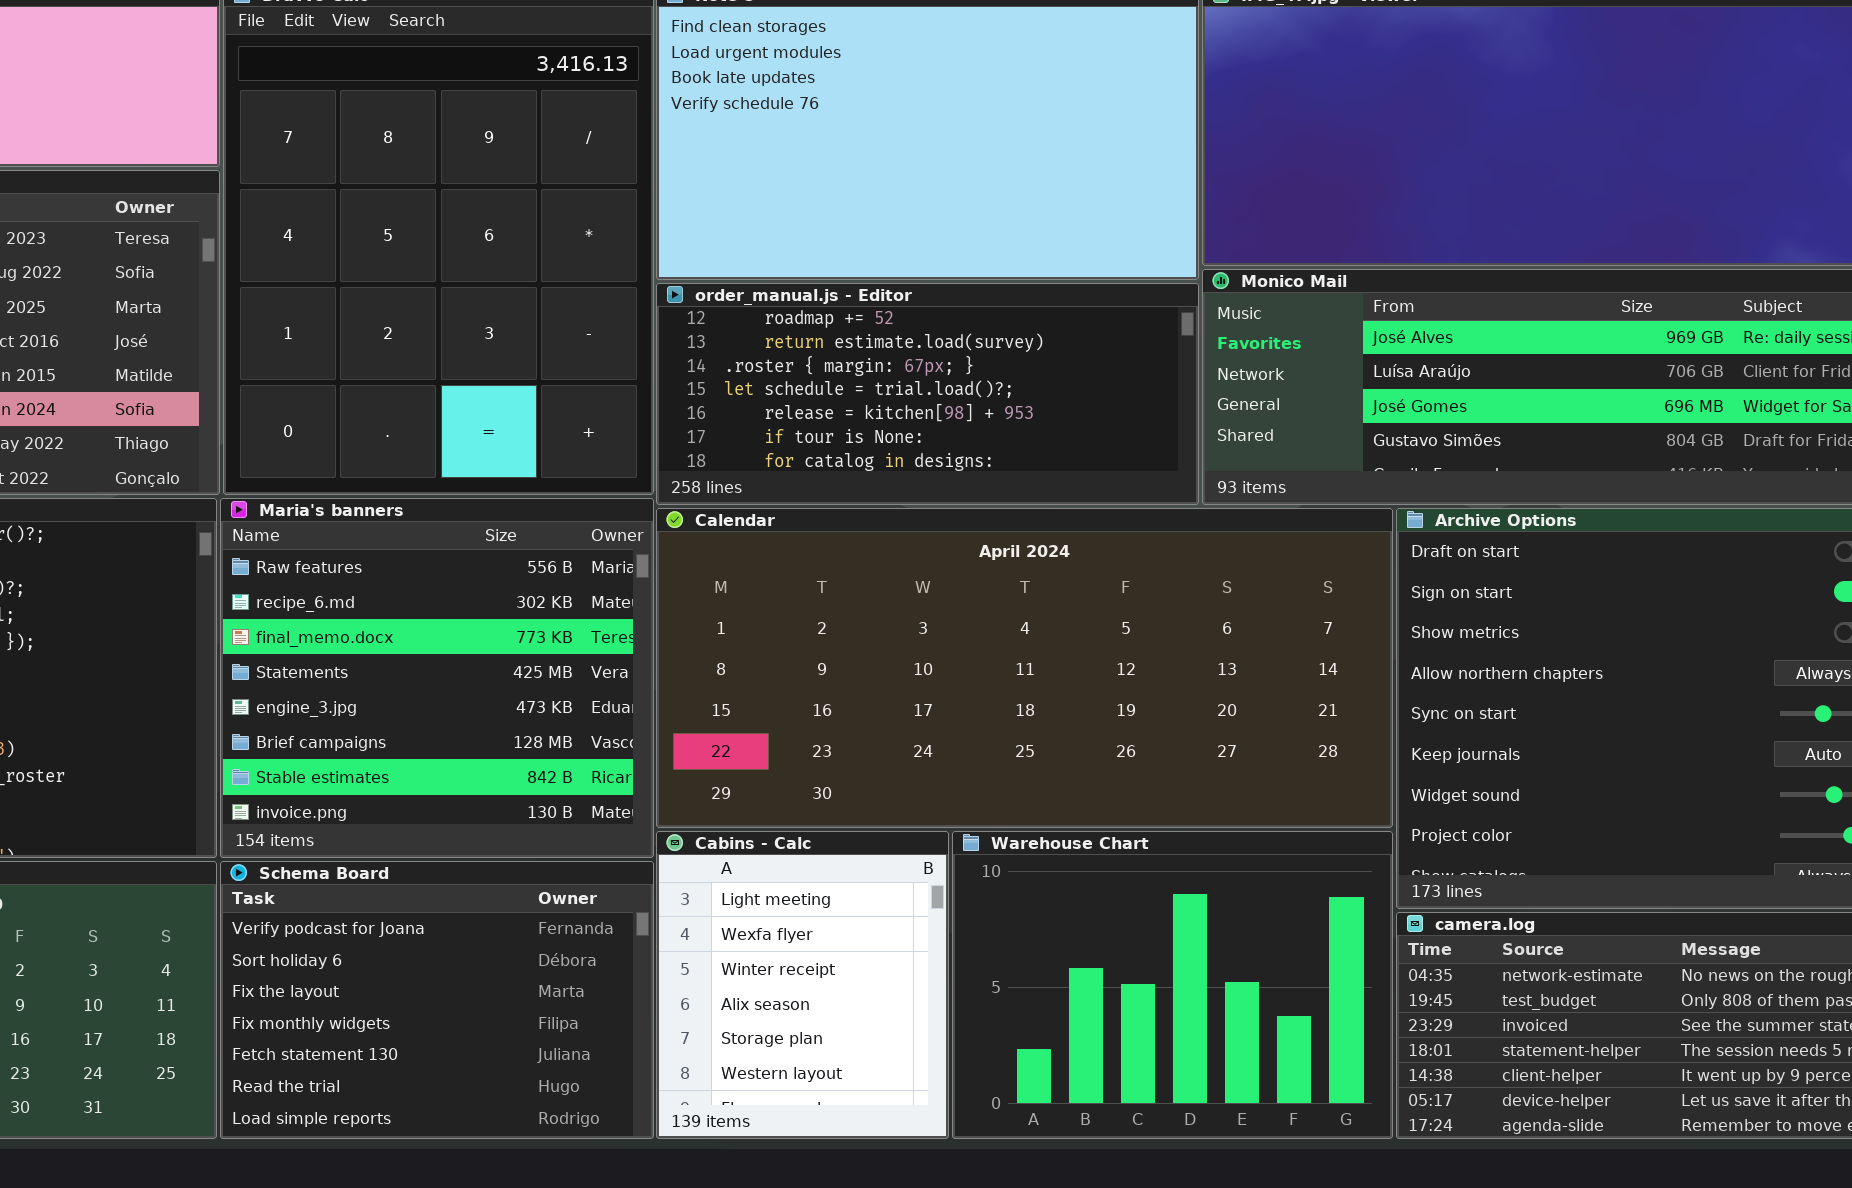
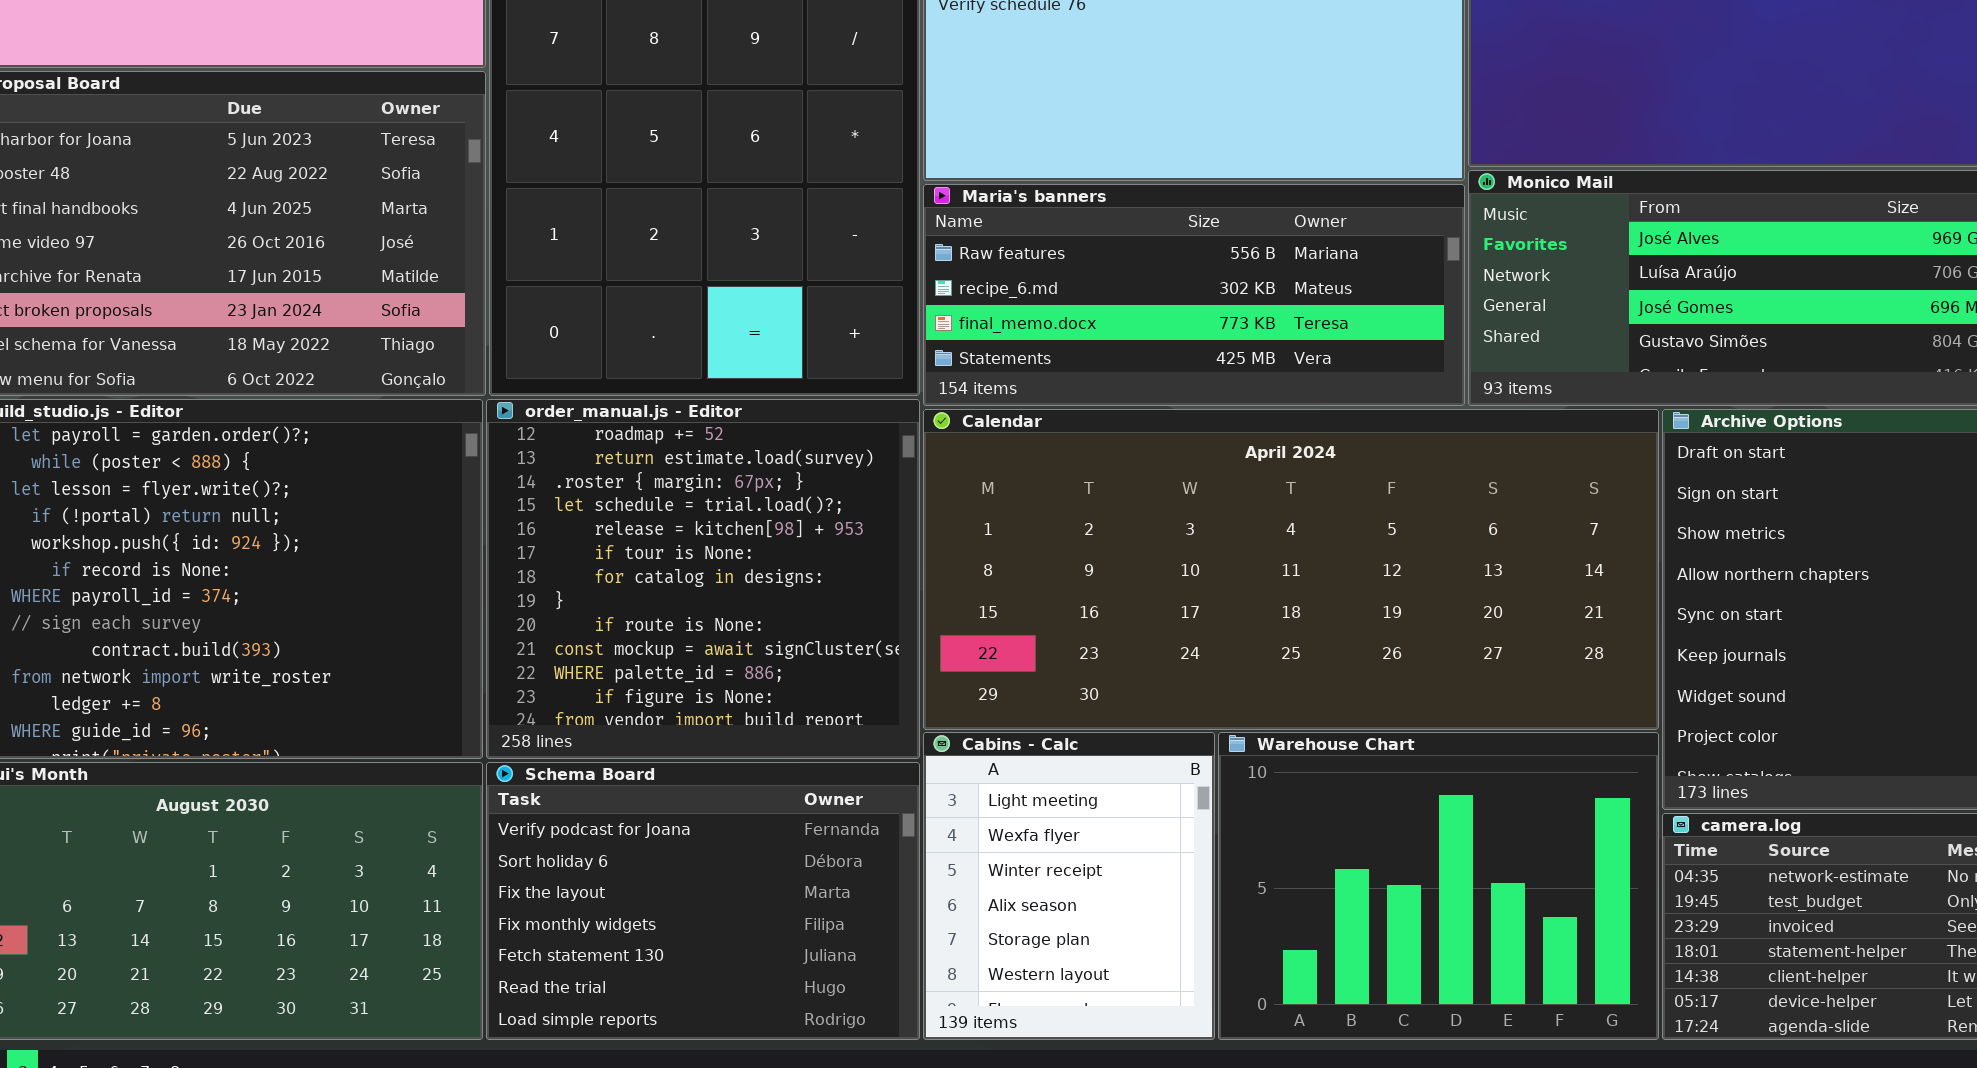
order_manual.js - Editor: [656,283,1199,505] -> [486,399,920,759], moved, resized
Maria's banners: [220,498,654,858] -> [923,184,1465,406], moved, resized

